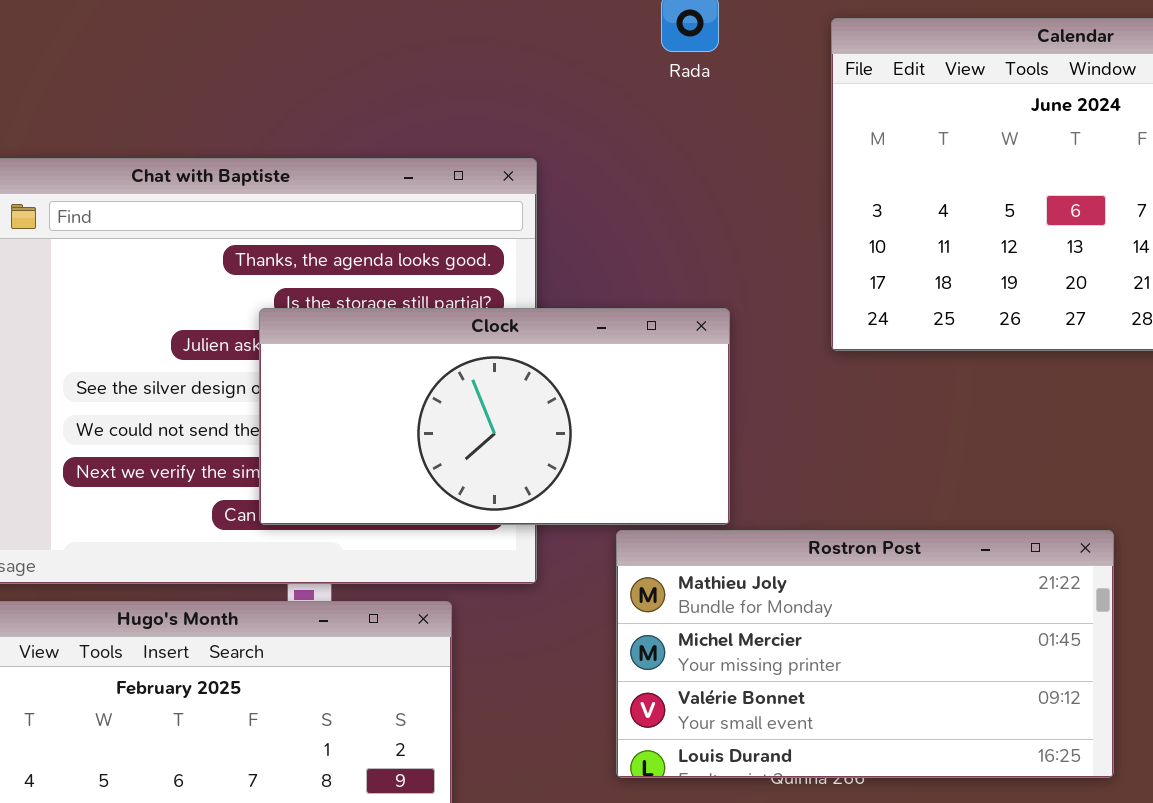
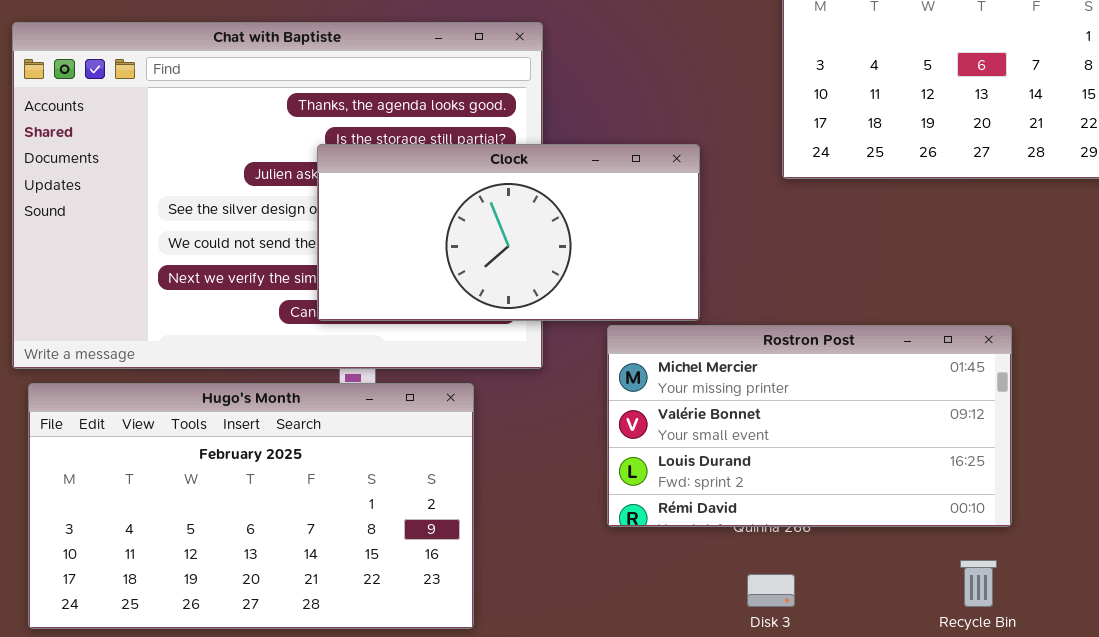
Rostron Post: [616,530,1114,778] -> [607,325,1012,527], scrolled down 1 row

